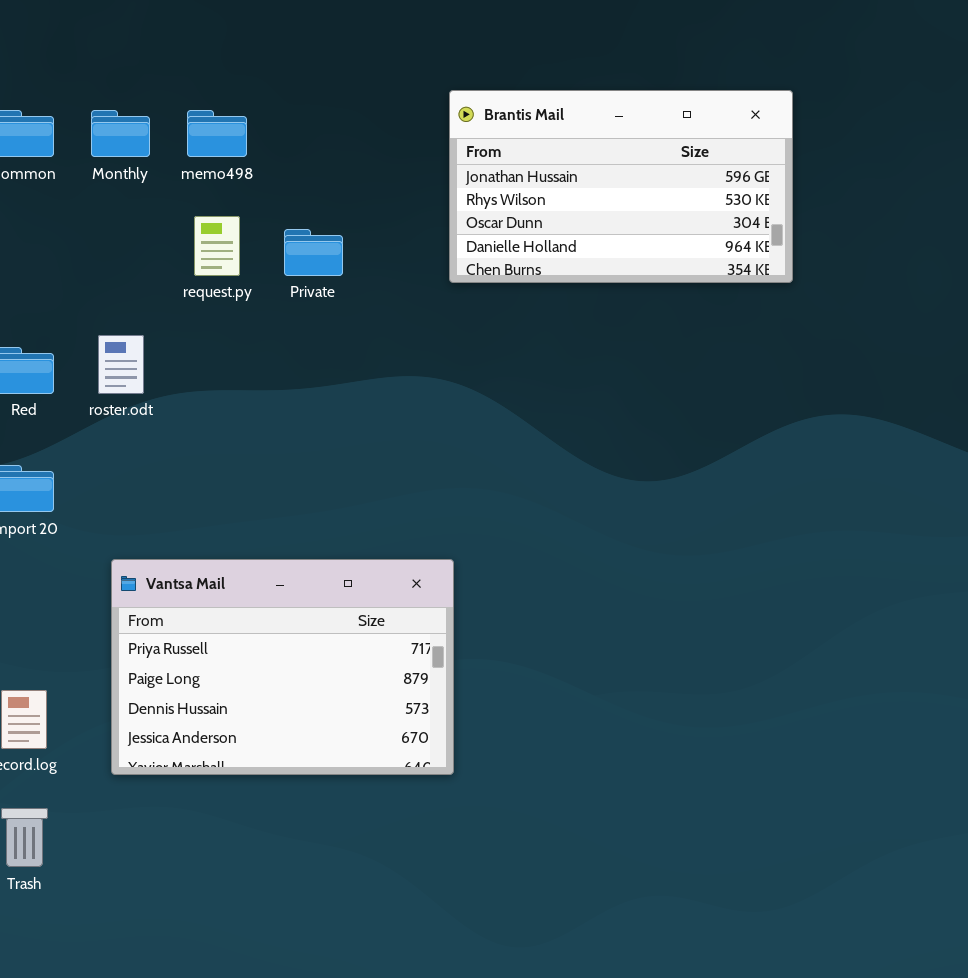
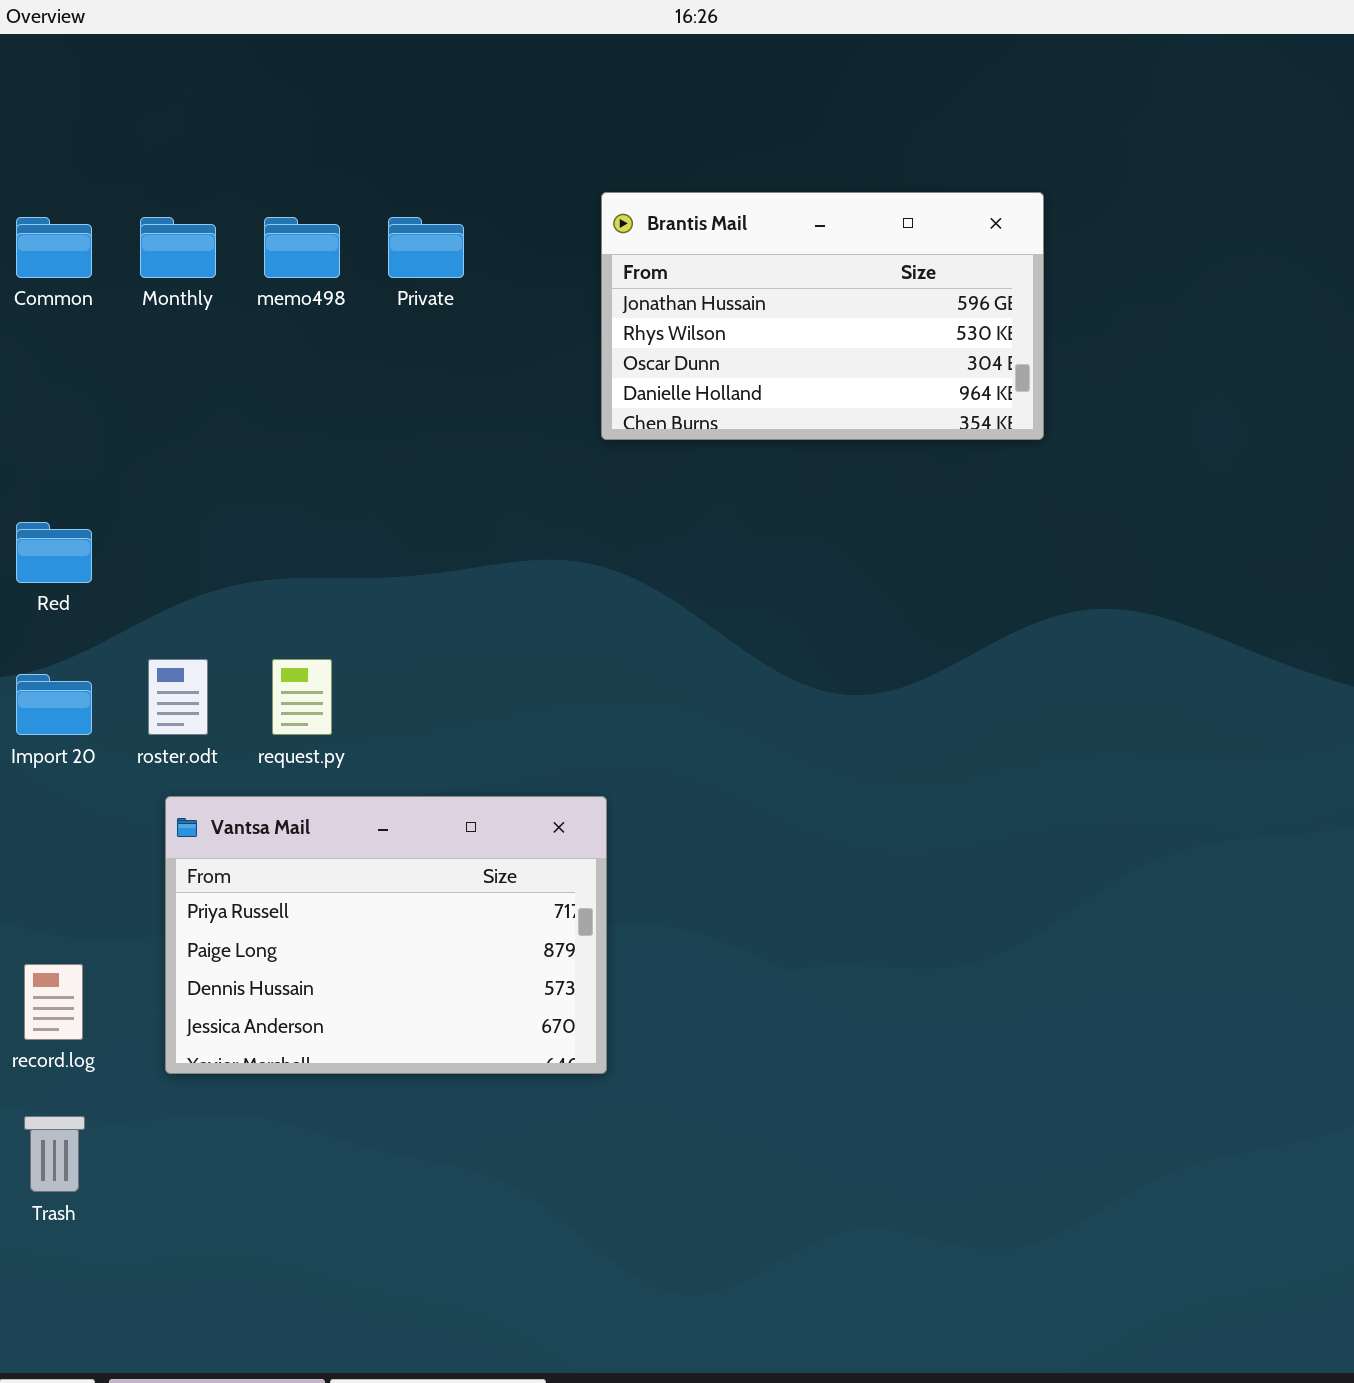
request.py: [194,216,240,276] -> [272,659,332,735], moved
Private: [284,229,343,276] -> [388,217,464,278], moved
roster.odt: [98,335,144,394] -> [148,659,208,735], moved

